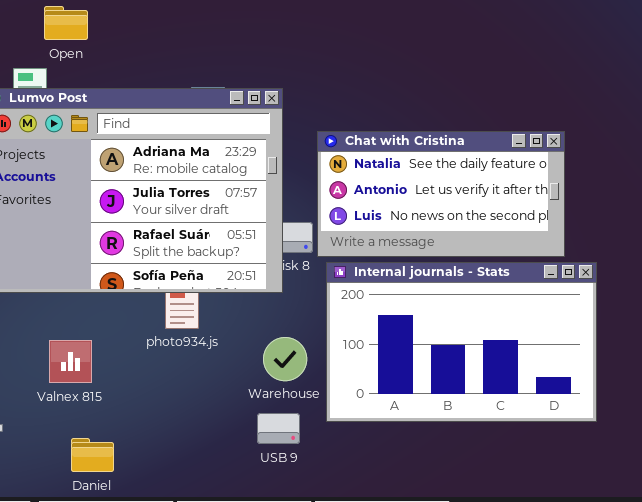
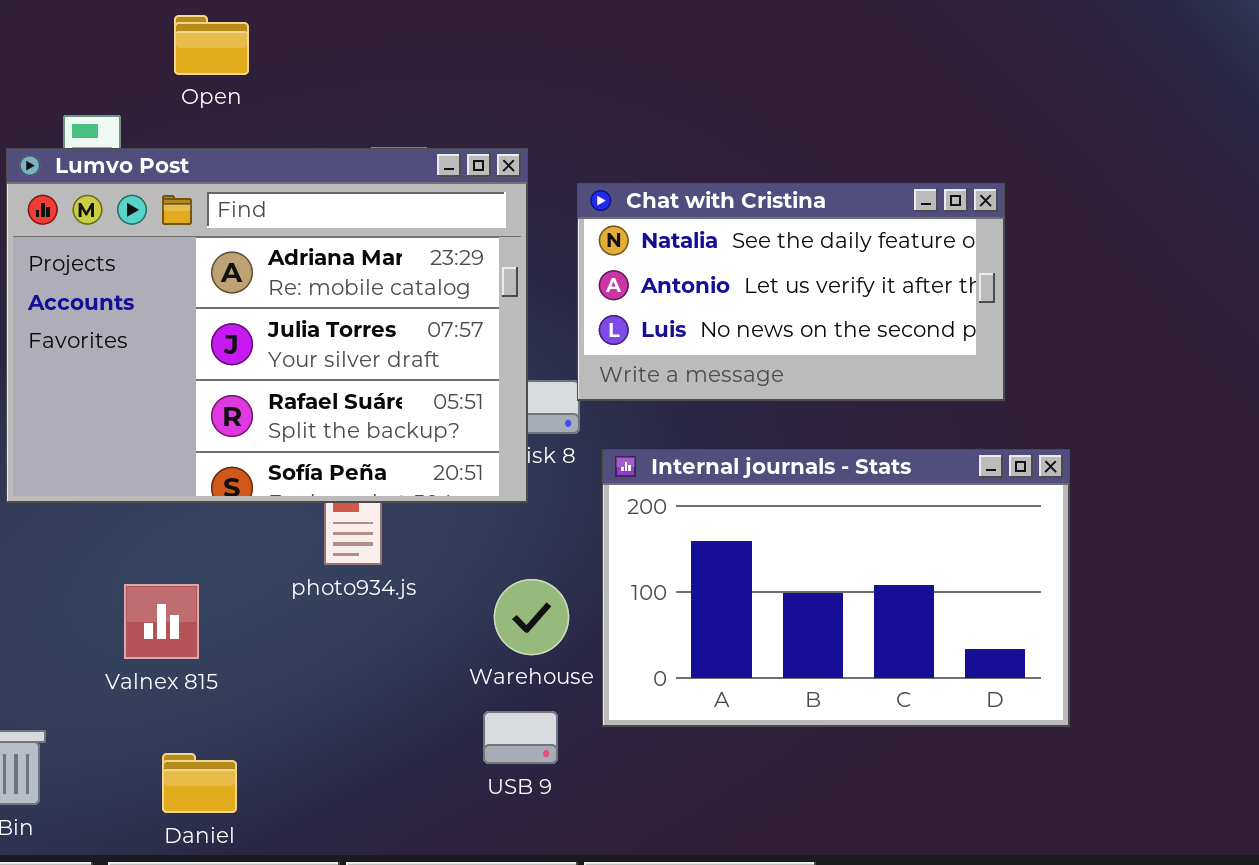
Open: [44,6,88,40] -> [174,15,249,75], moved
Chat with Cristina: [317,131,565,257] -> [577,183,1005,401], moved

